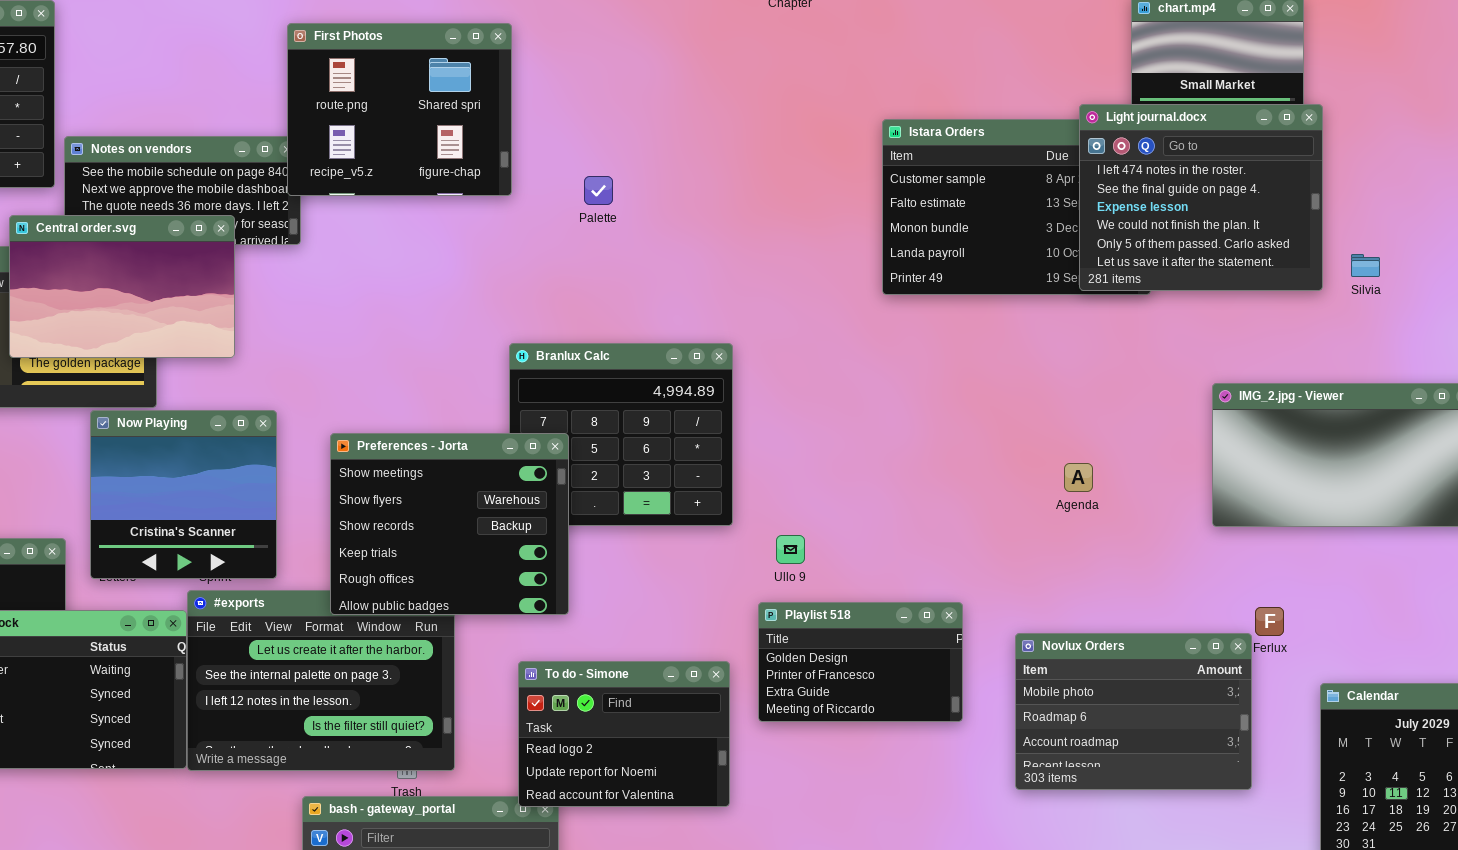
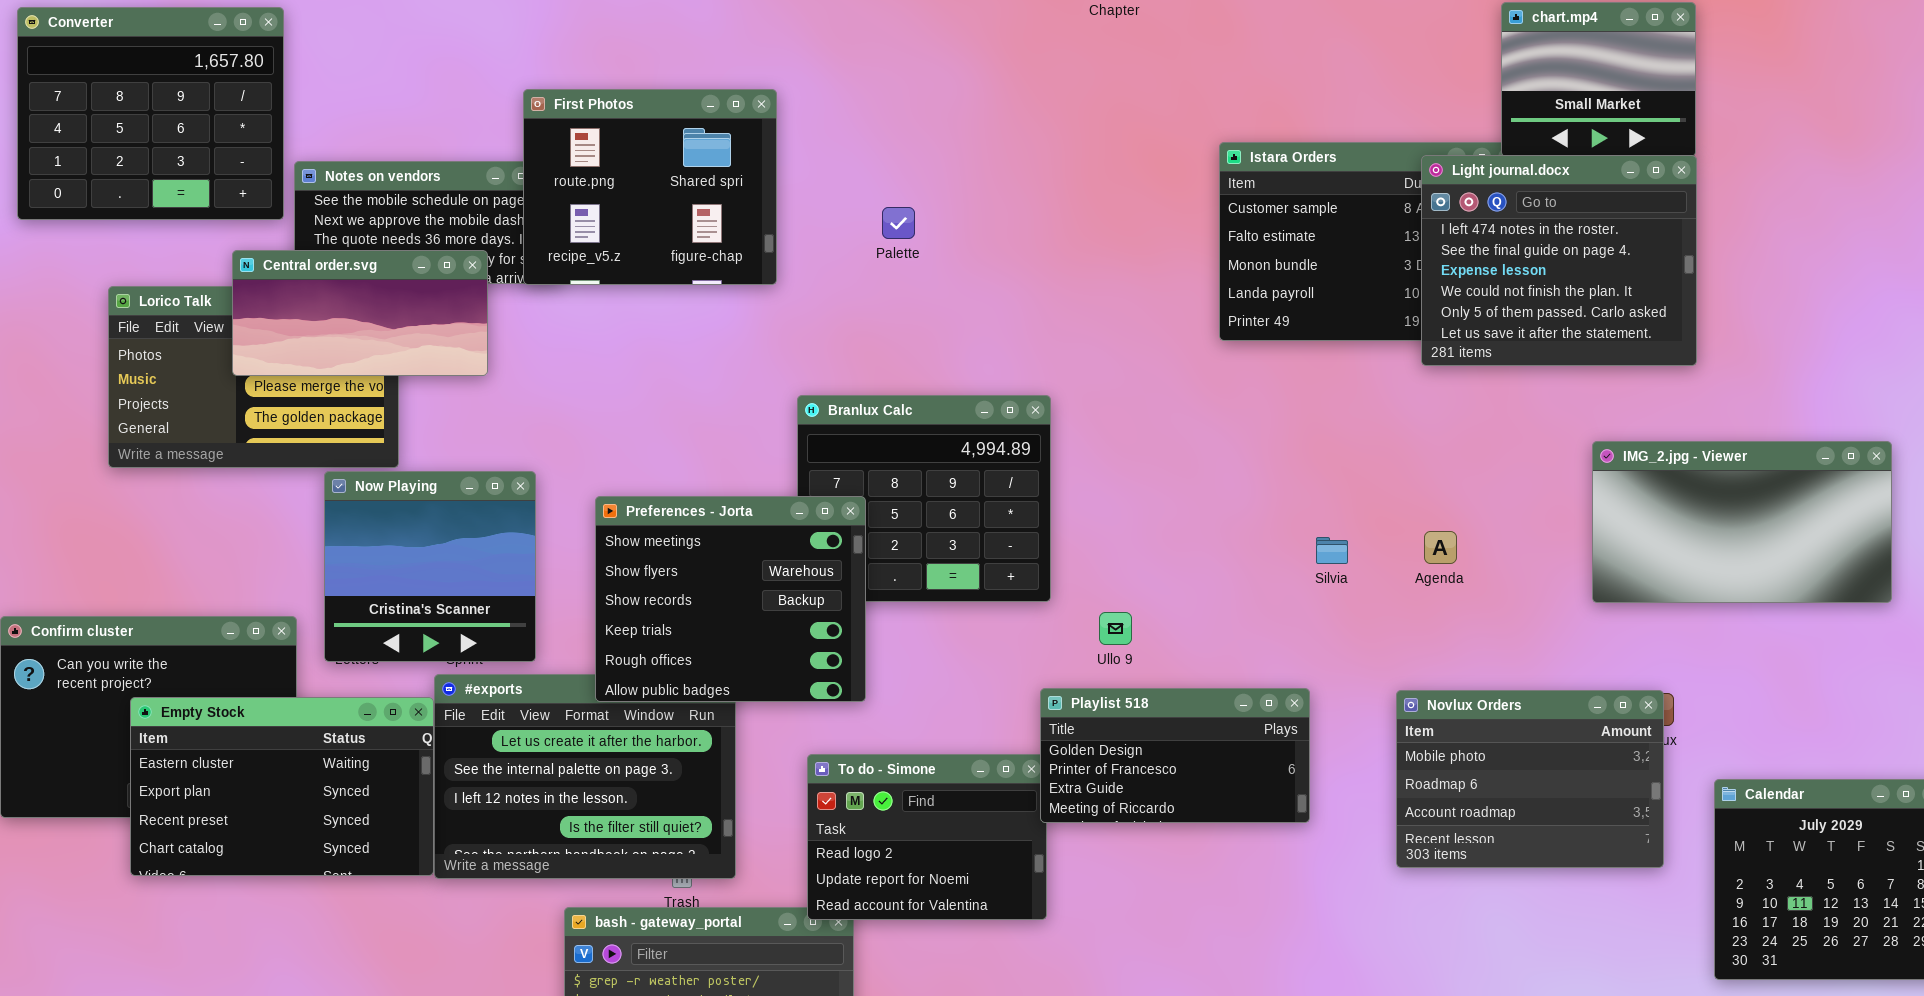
First Photos: [287,23,512,196] -> [523,89,777,285], moved
Light journal.docx: [1079,104,1323,291] -> [1421,155,1697,366], moved
Central order.svg: [9,215,235,358] -> [232,250,488,376], resized
Silvia: [1351,254,1380,277] -> [1316,537,1348,564], moved
Playlist 518: [758,602,963,722] -> [1040,688,1310,823], resized
Novlux Orders: [1015,633,1252,790] -> [1396,690,1664,868], moved

